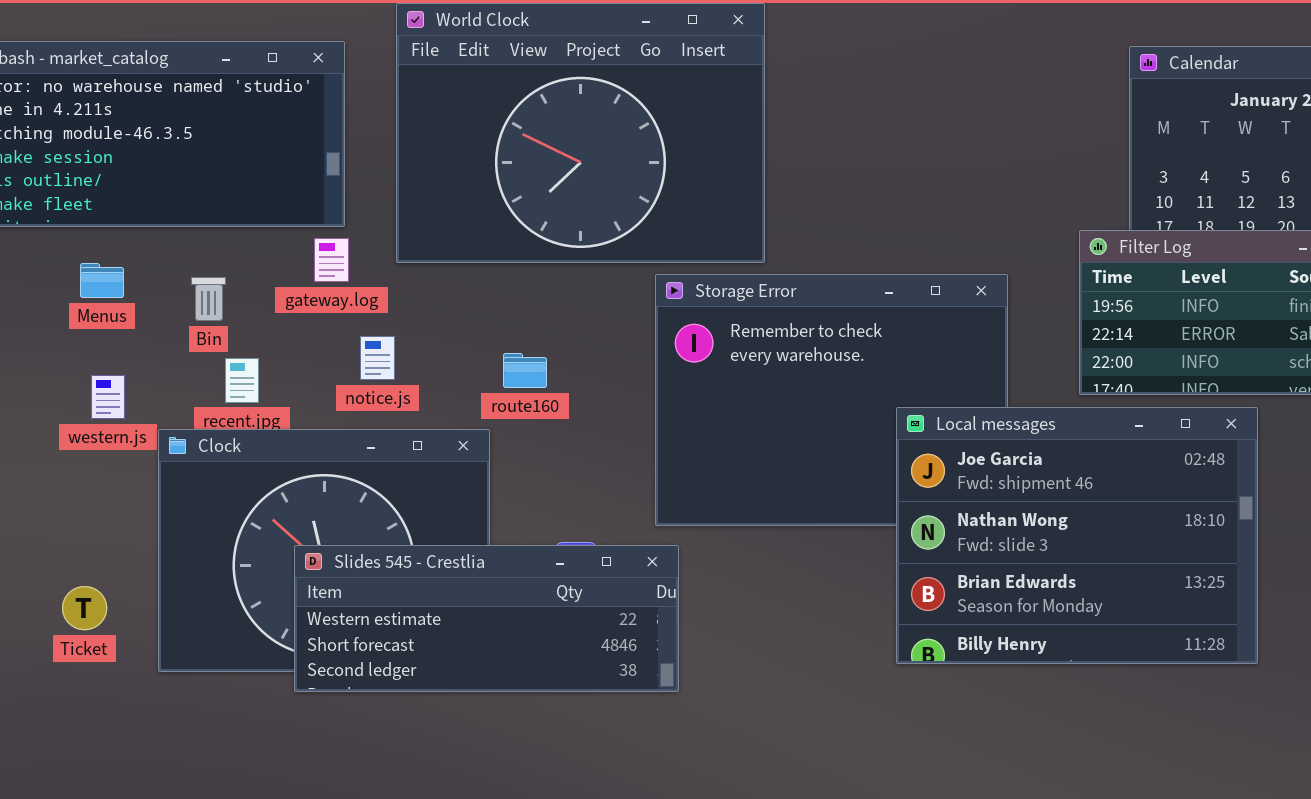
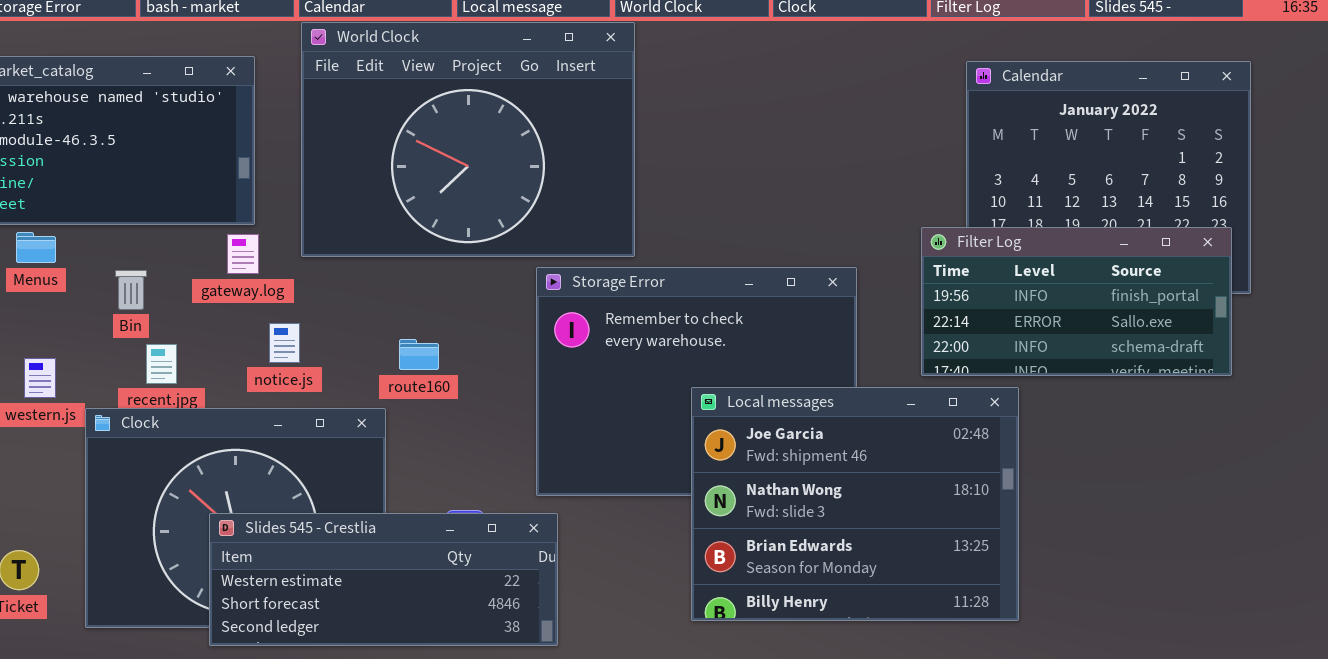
Menus: [80,263,124,298] -> [16,232,56,263], moved
Local messages: [896,407,1258,664] -> [691,387,1019,621], moved

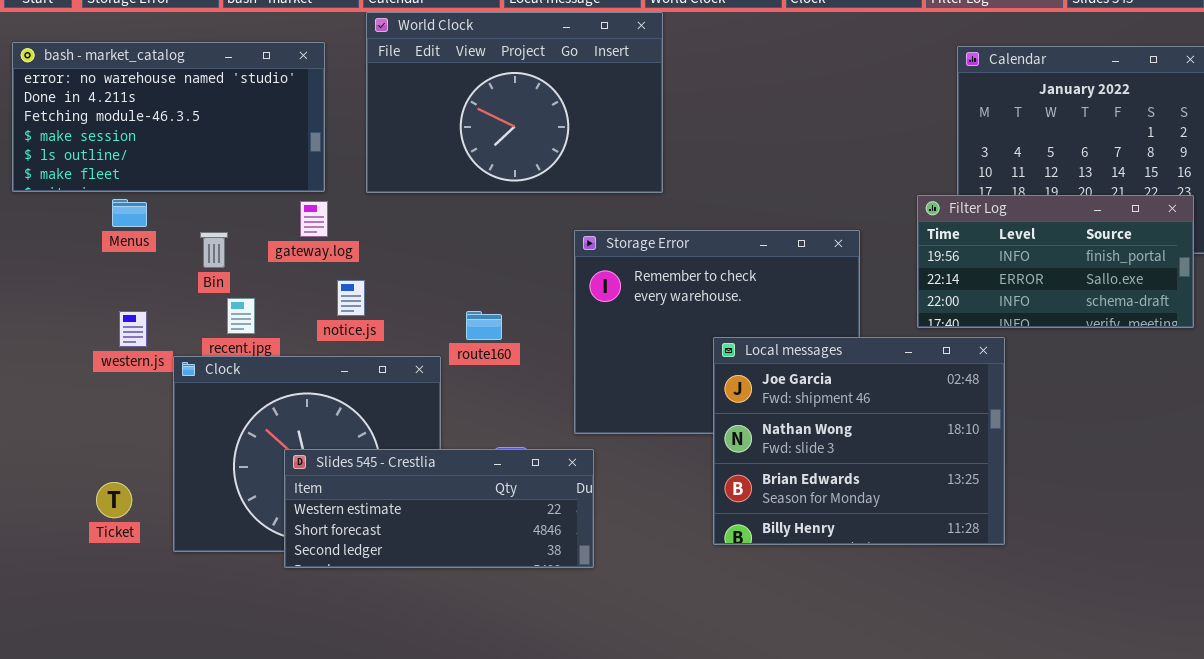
World Clock: [301,22,635,257] -> [366,12,663,193], resized
route160: [399,339,439,370] -> [466,311,502,340], moved

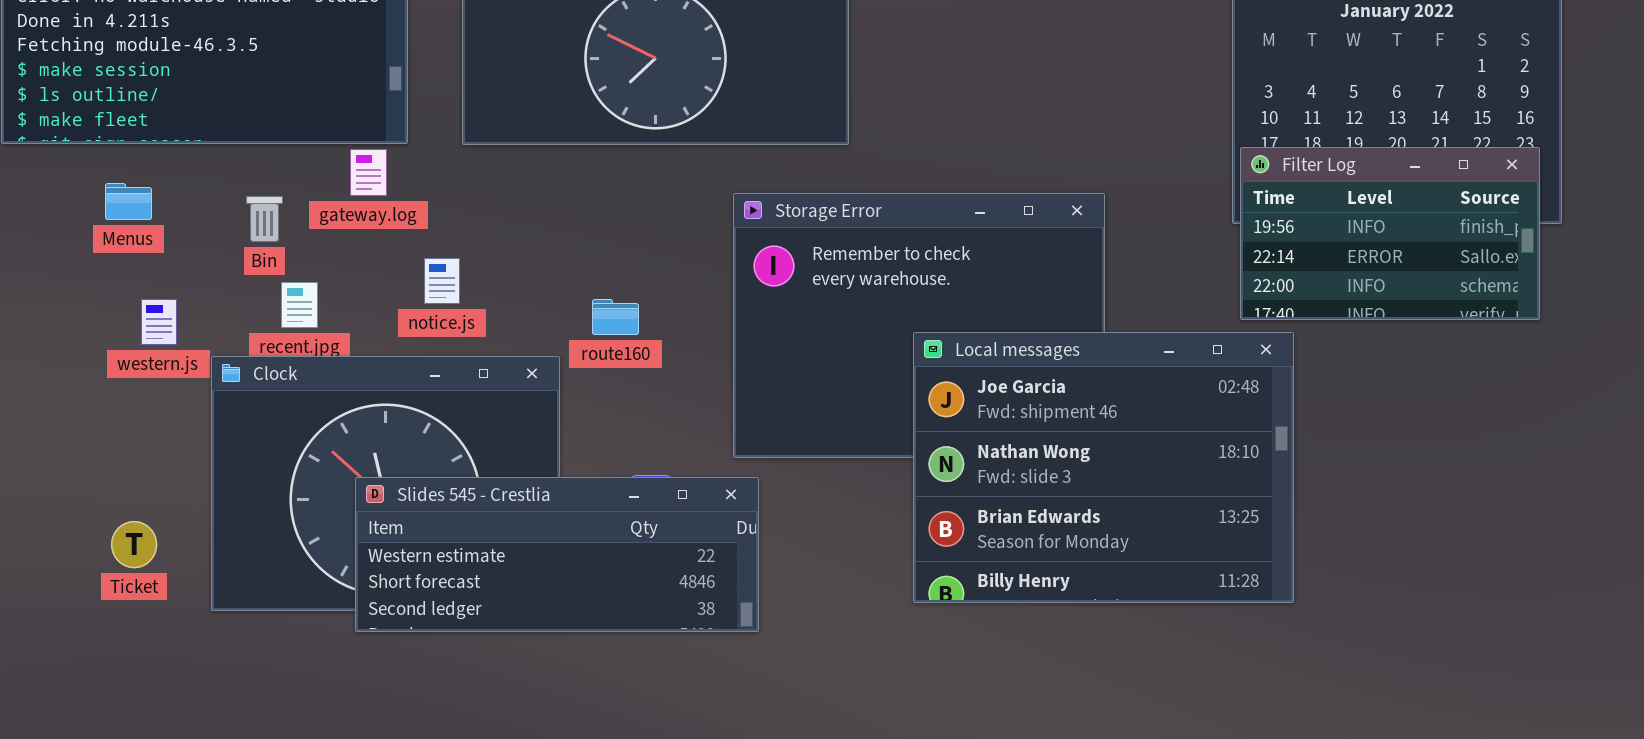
Filter Log: [917,195,1194,328] -> [1240,147,1540,320], resized
Menus: [112,199,147,227] -> [105,183,152,220], moved
gateway.log: [300,201,328,237] -> [350,149,387,196], moved

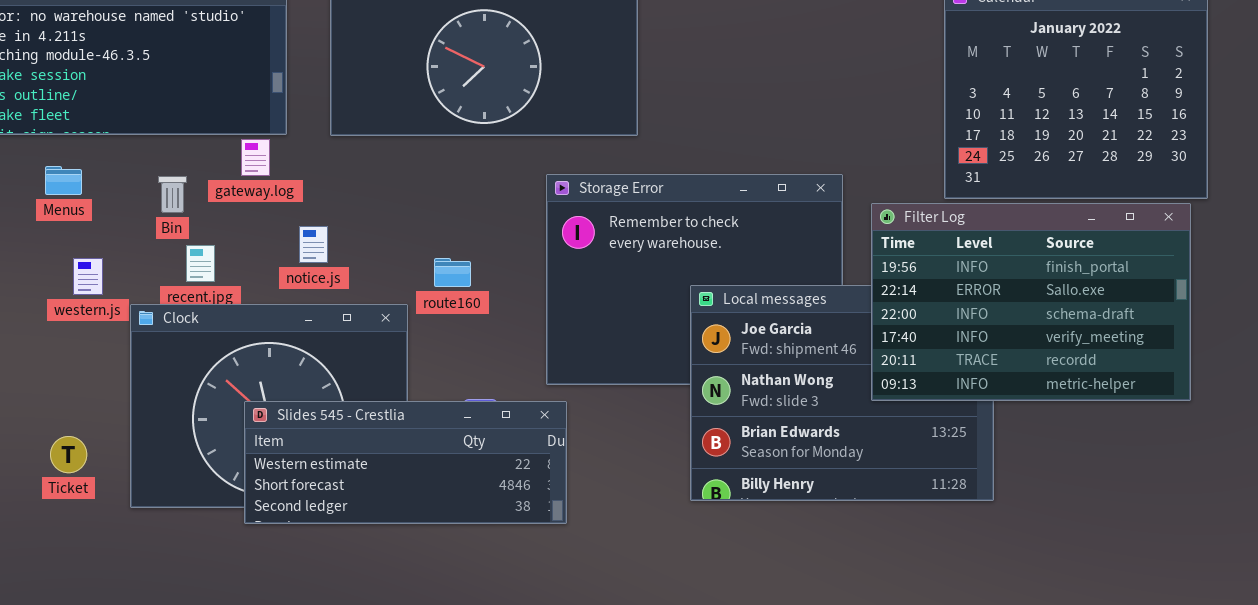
Filter Log: [1240,147,1540,320] -> [871,203,1191,401], moved, resized

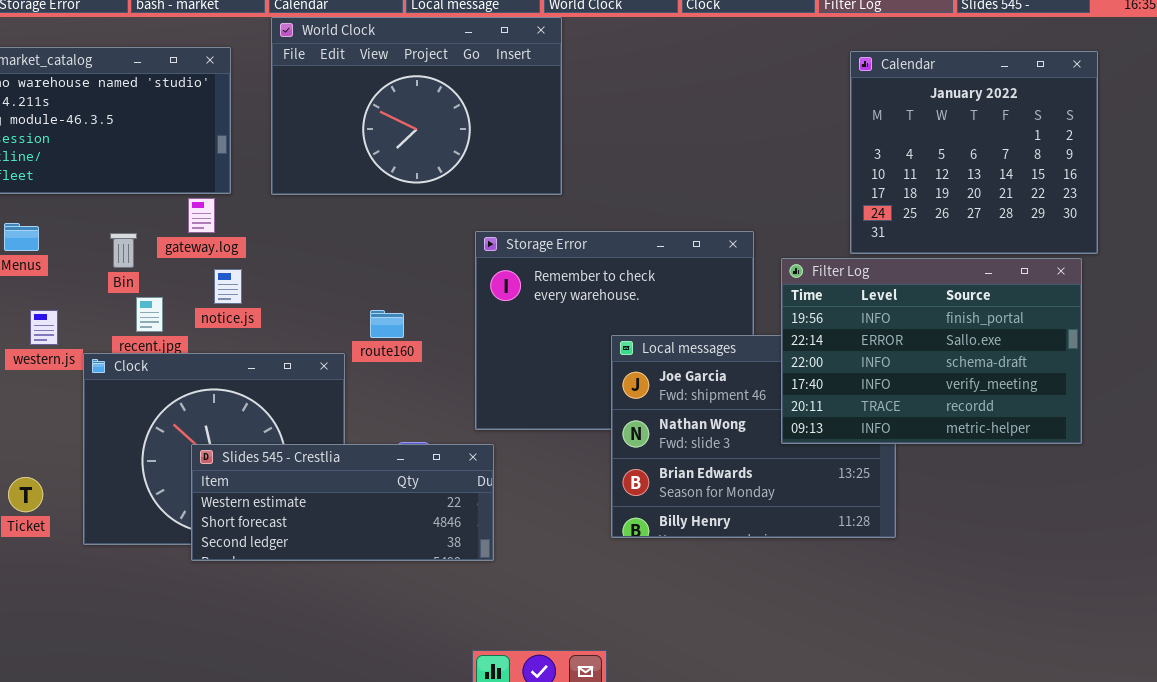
notice.js: [299,226,328,263] -> [214,269,242,304], moved

